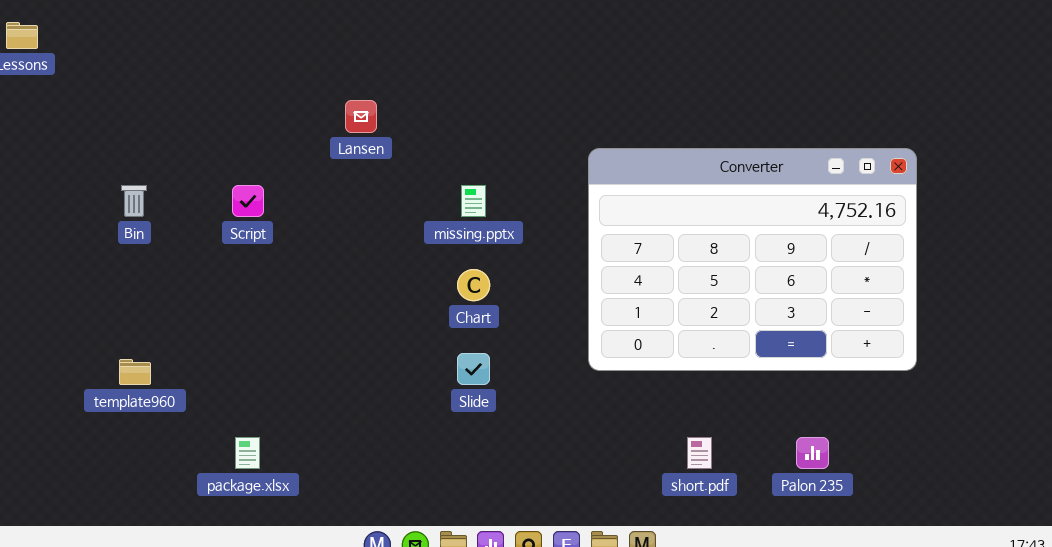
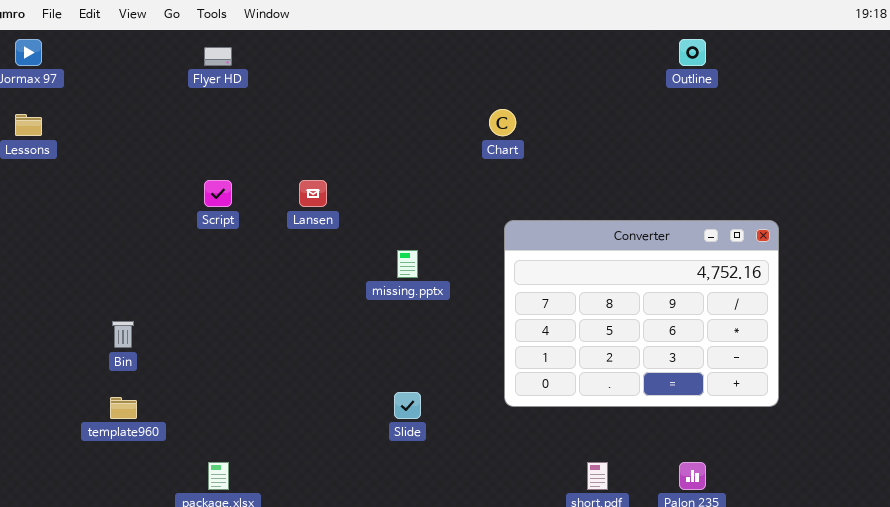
Bin: [121,185,147,217] -> [112,321,134,348], moved
Script: [232,185,264,217] -> [204,180,232,207], moved
Chart: [457,269,490,301] -> [489,109,516,136], moved

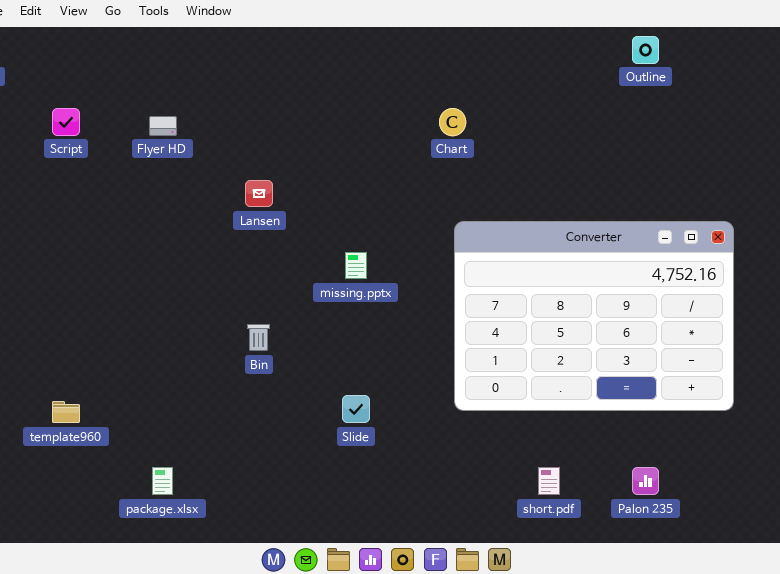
Flyer HD: [204,47,232,66] -> [149,116,177,136], moved
Script: [204,180,232,207] -> [52,108,80,136], moved
Bin: [112,321,134,348] -> [247,324,270,351], moved

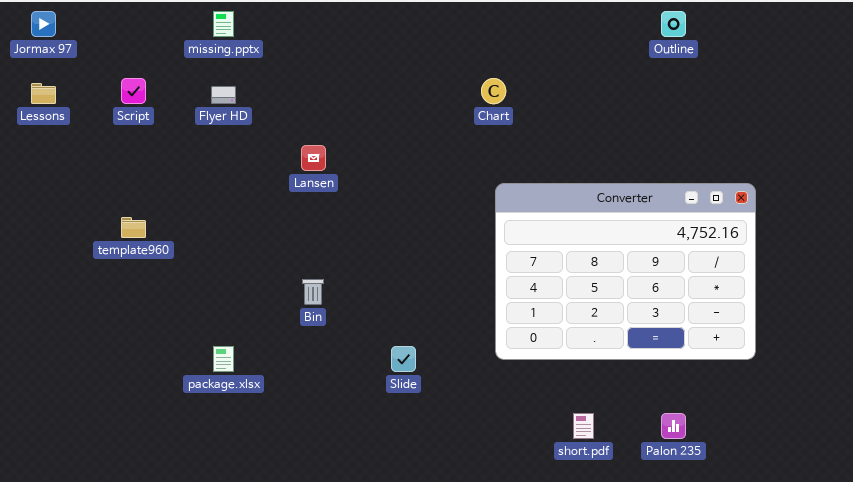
missing.pptx: [345,252,367,279] -> [213,11,234,37], moved
template960: [52,401,80,423] -> [121,217,146,238], moved
package.xlsx: [152,467,173,495] -> [213,346,234,372], moved

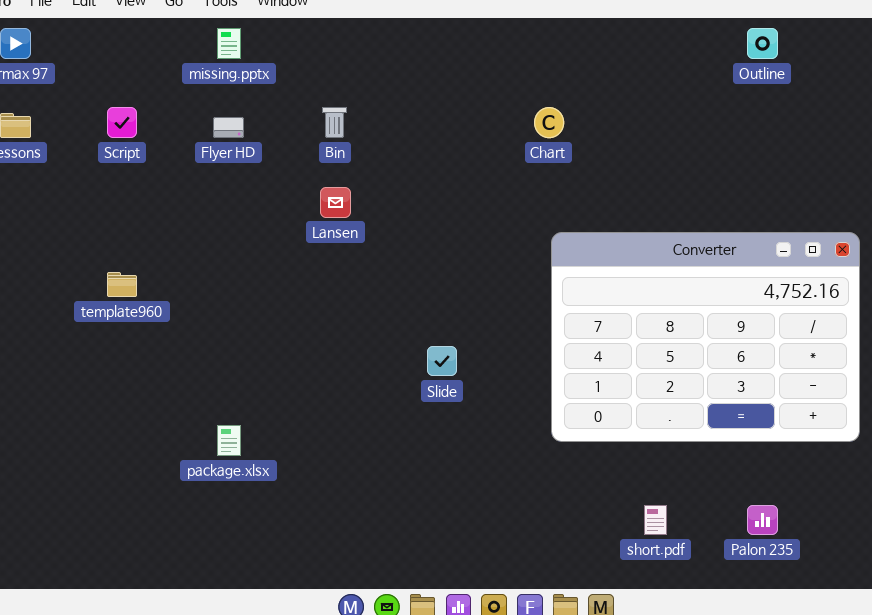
Bin: [302,279,324,305] -> [322,107,347,138], moved
Slide: [391,346,416,372] -> [427,346,457,376], moved

